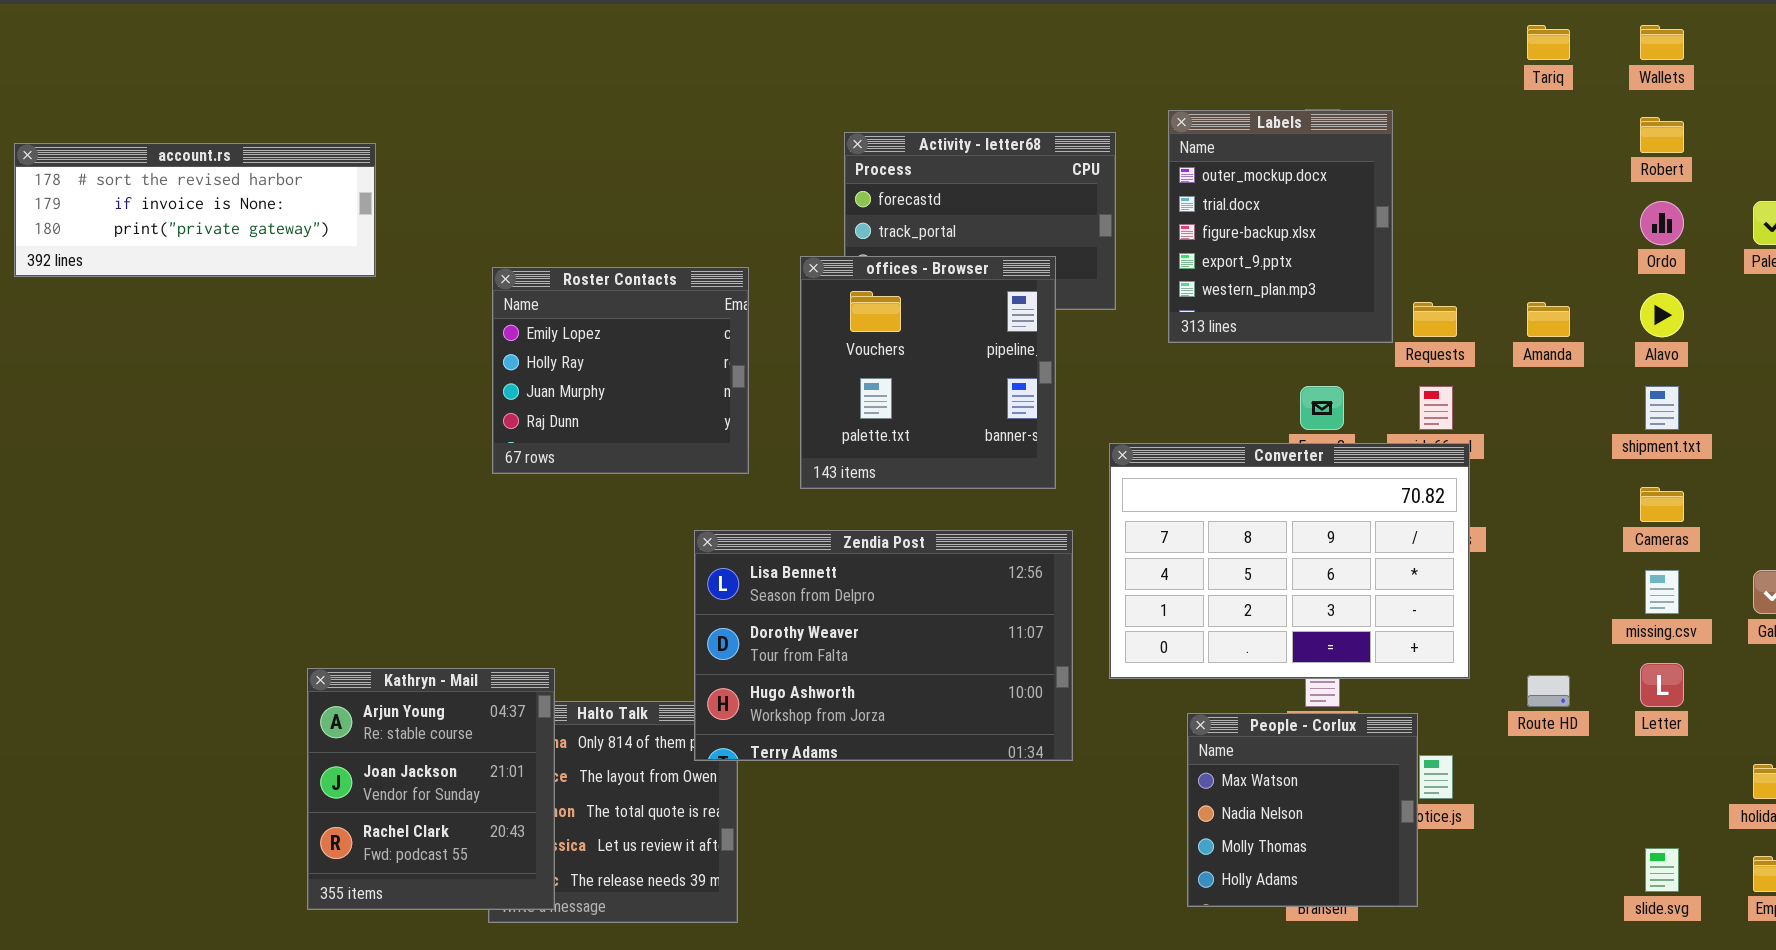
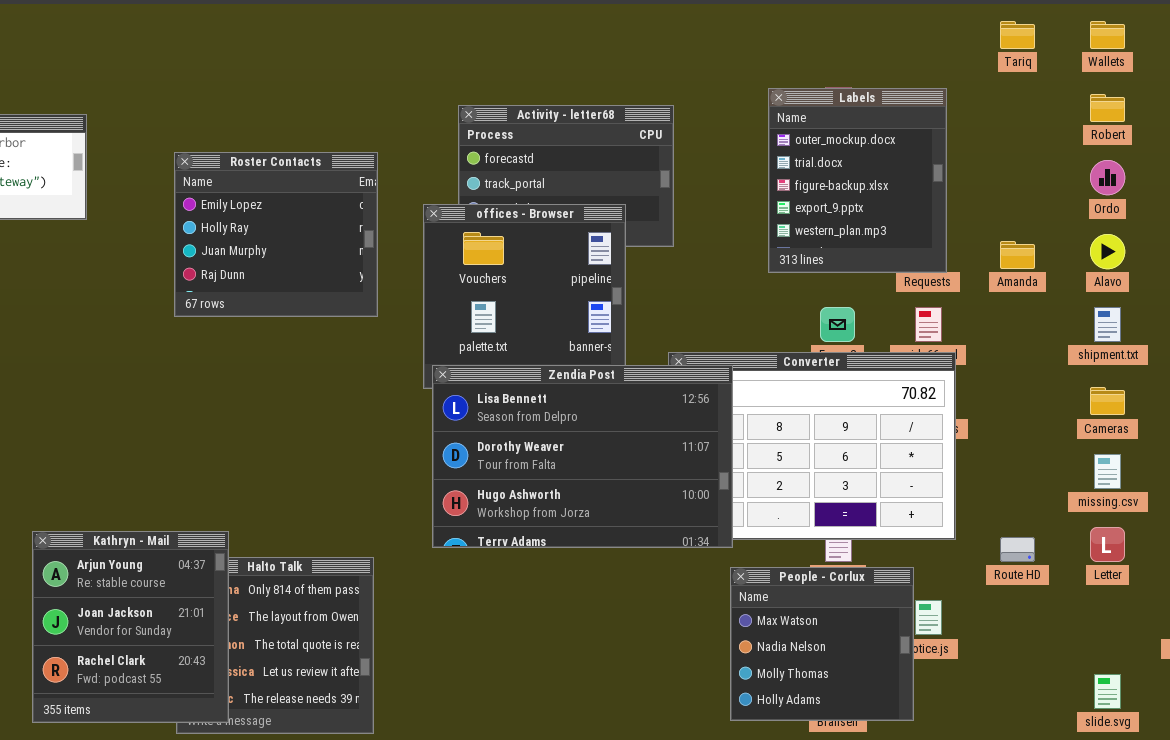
Labels: [1168,110,1393,343] -> [768,88,947,273], moved
Roster Contacts: [492,267,749,474] -> [174,152,378,317], moved
Zendia Post: [694,530,1073,761] -> [432,365,733,548], moved

